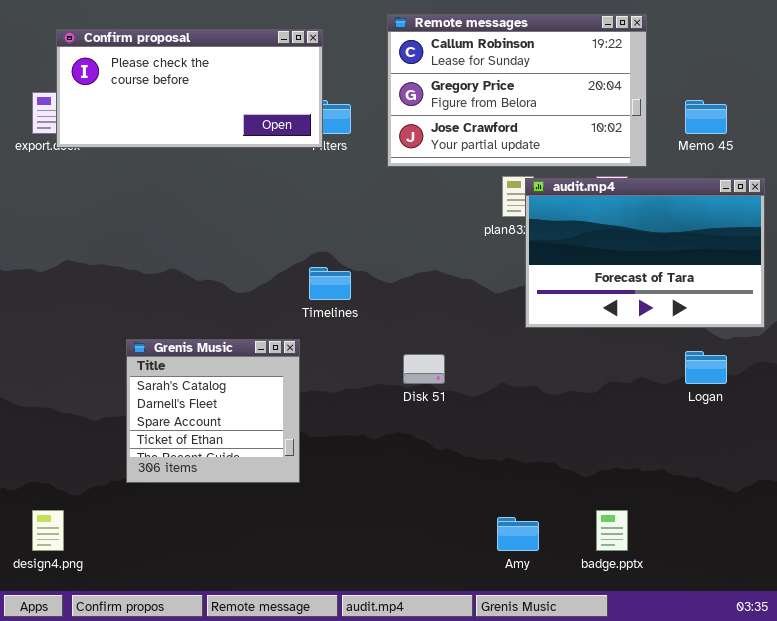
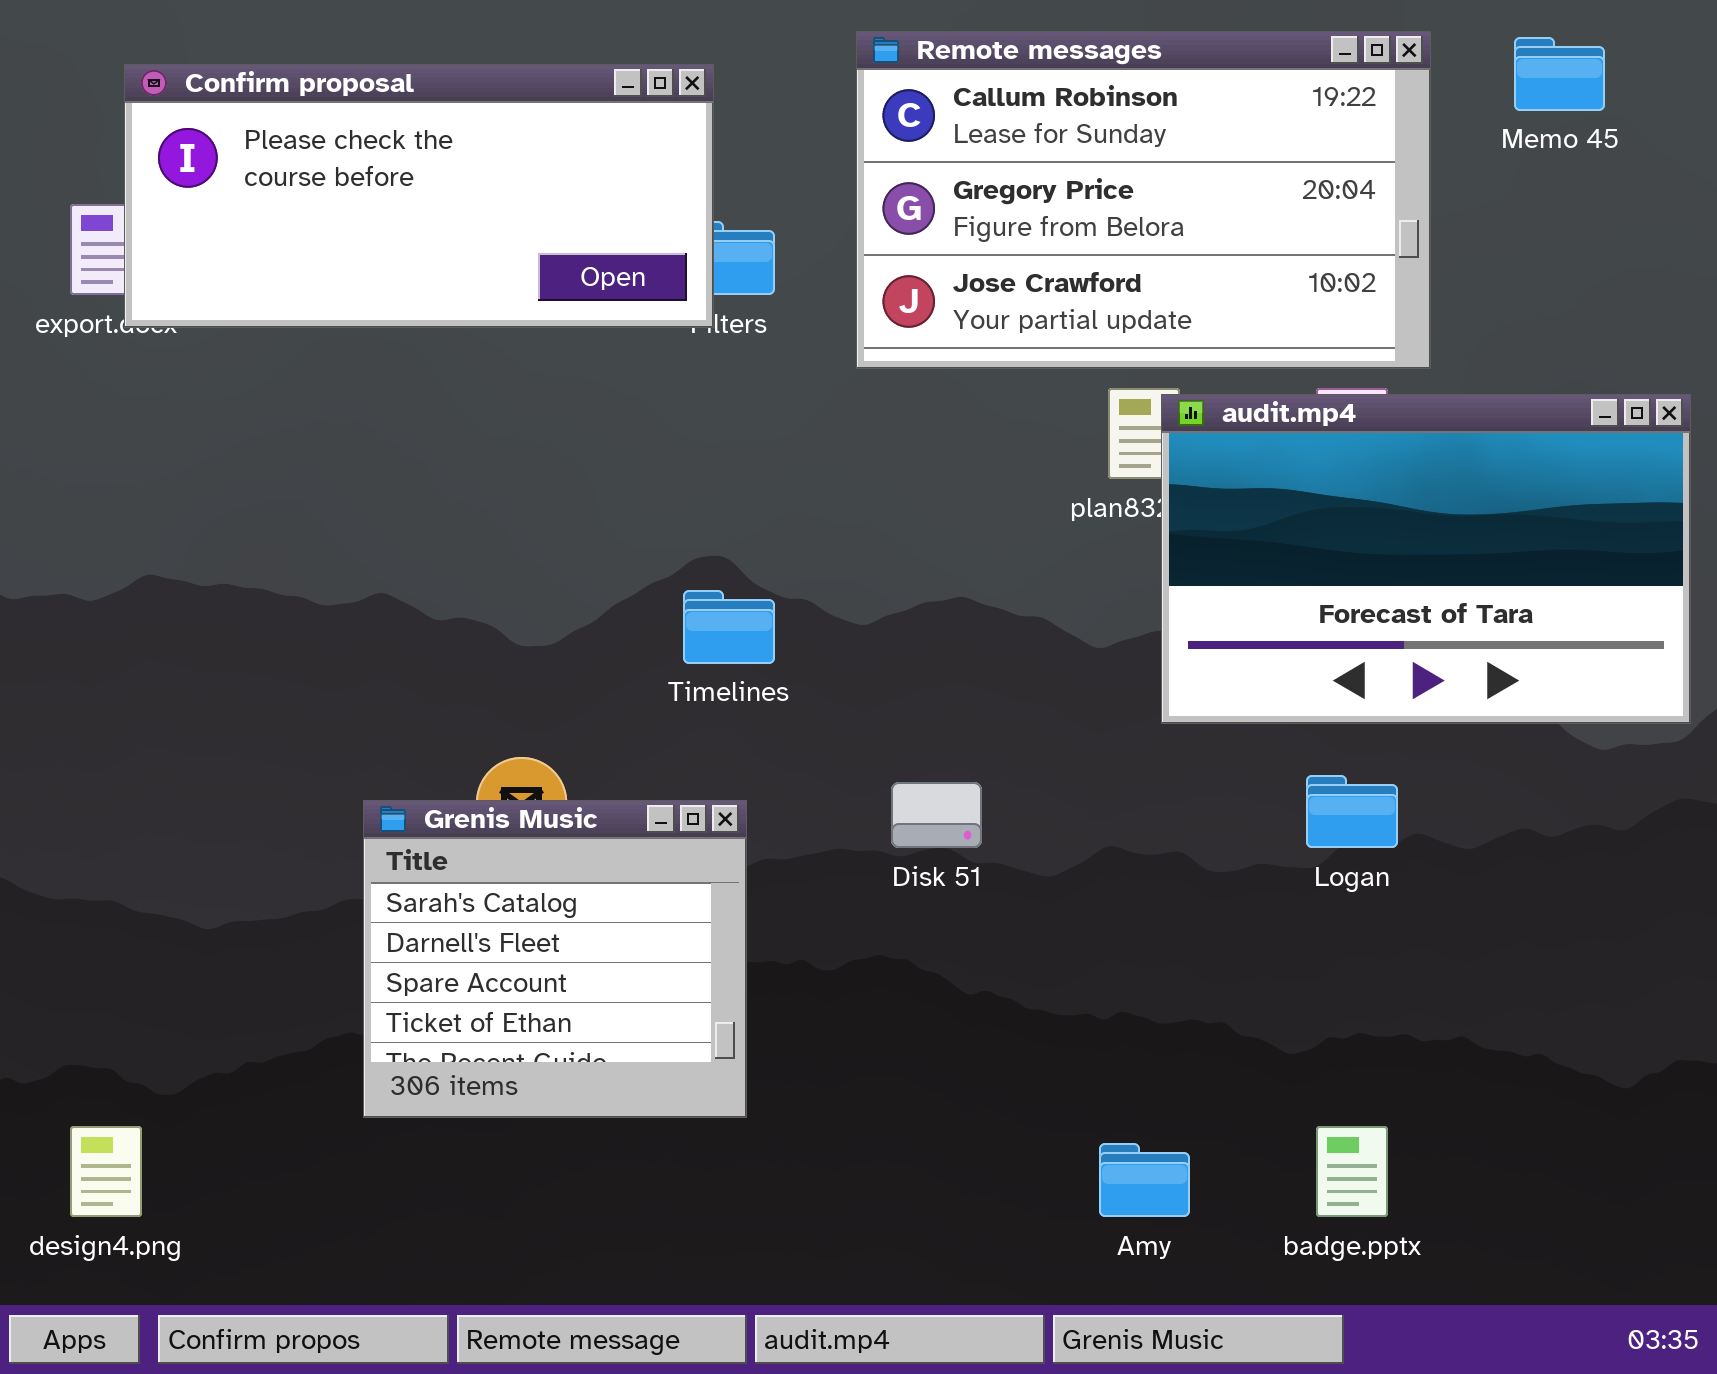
Memo 45: [685,100,727,134] -> [1514,37,1605,111], moved
Grenis Music: [126,339,300,483] -> [363,800,747,1118], moved
Logan: [685,351,727,384] -> [1306,775,1398,848], moved

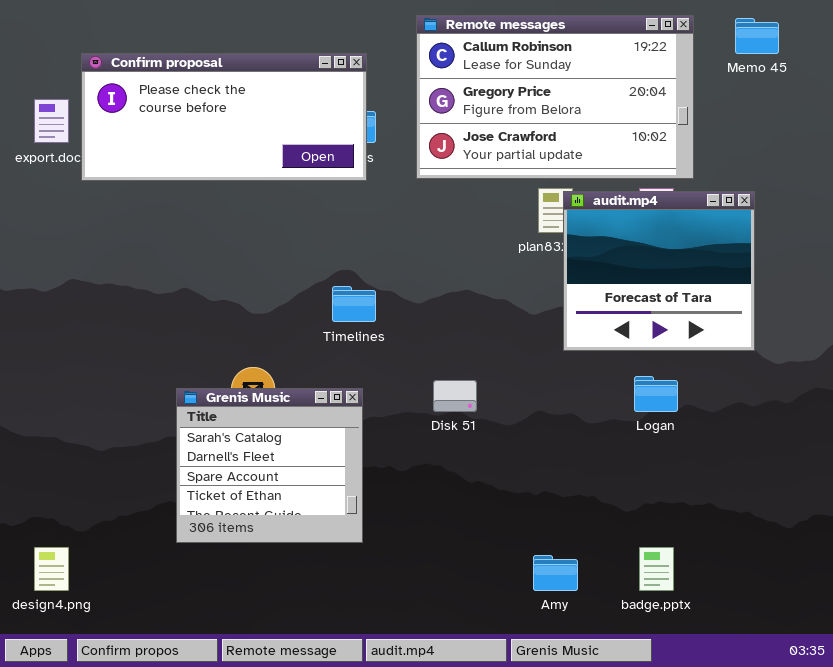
Confirm proposal: [124,64,714,328] -> [81,53,367,181], moved
audit.mp4: [1161,394,1691,724] -> [563,191,755,351], resized

